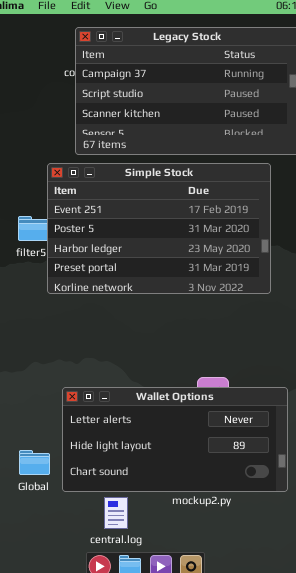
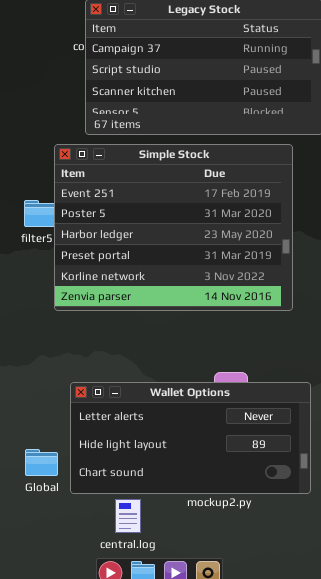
Simple Stock: [47,163,271,294] -> [54,144,293,311], resized

